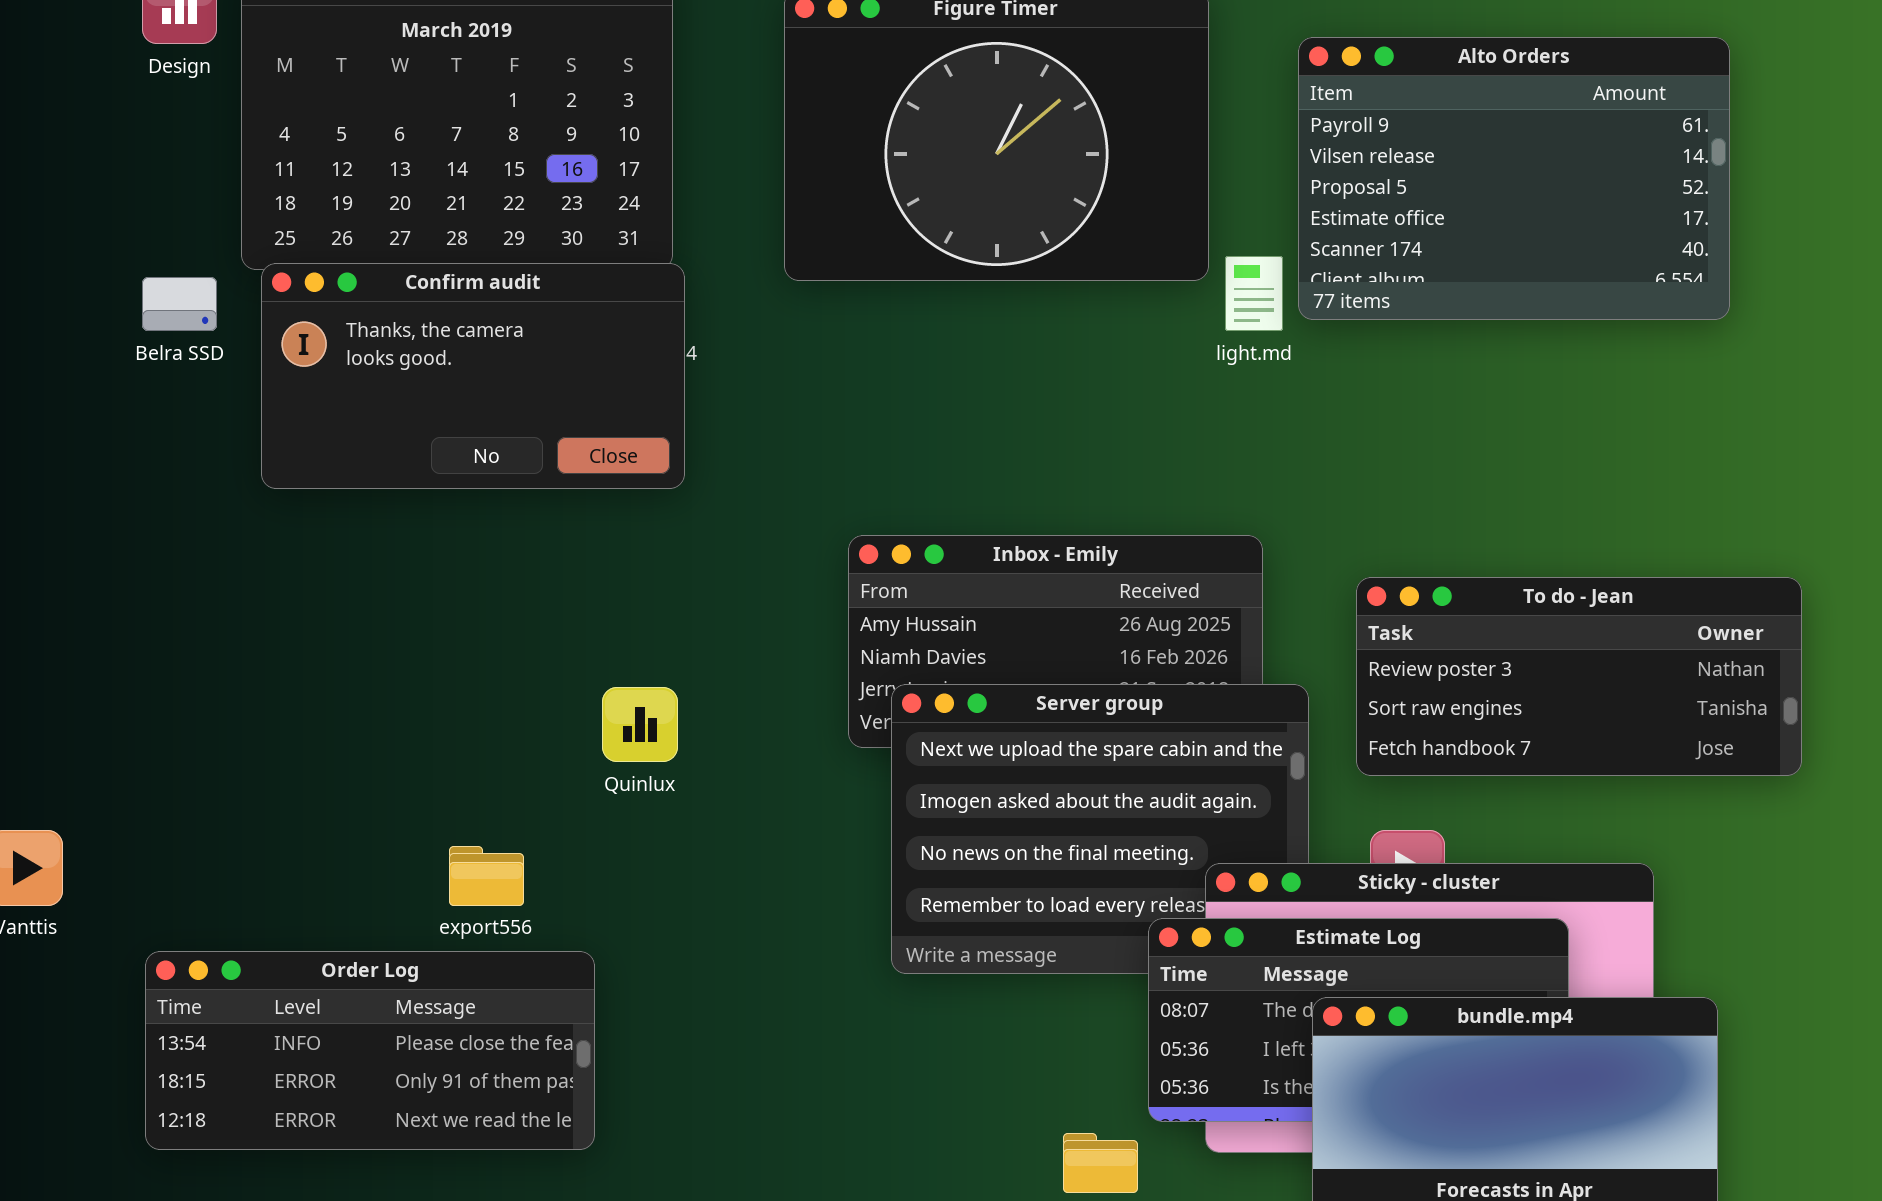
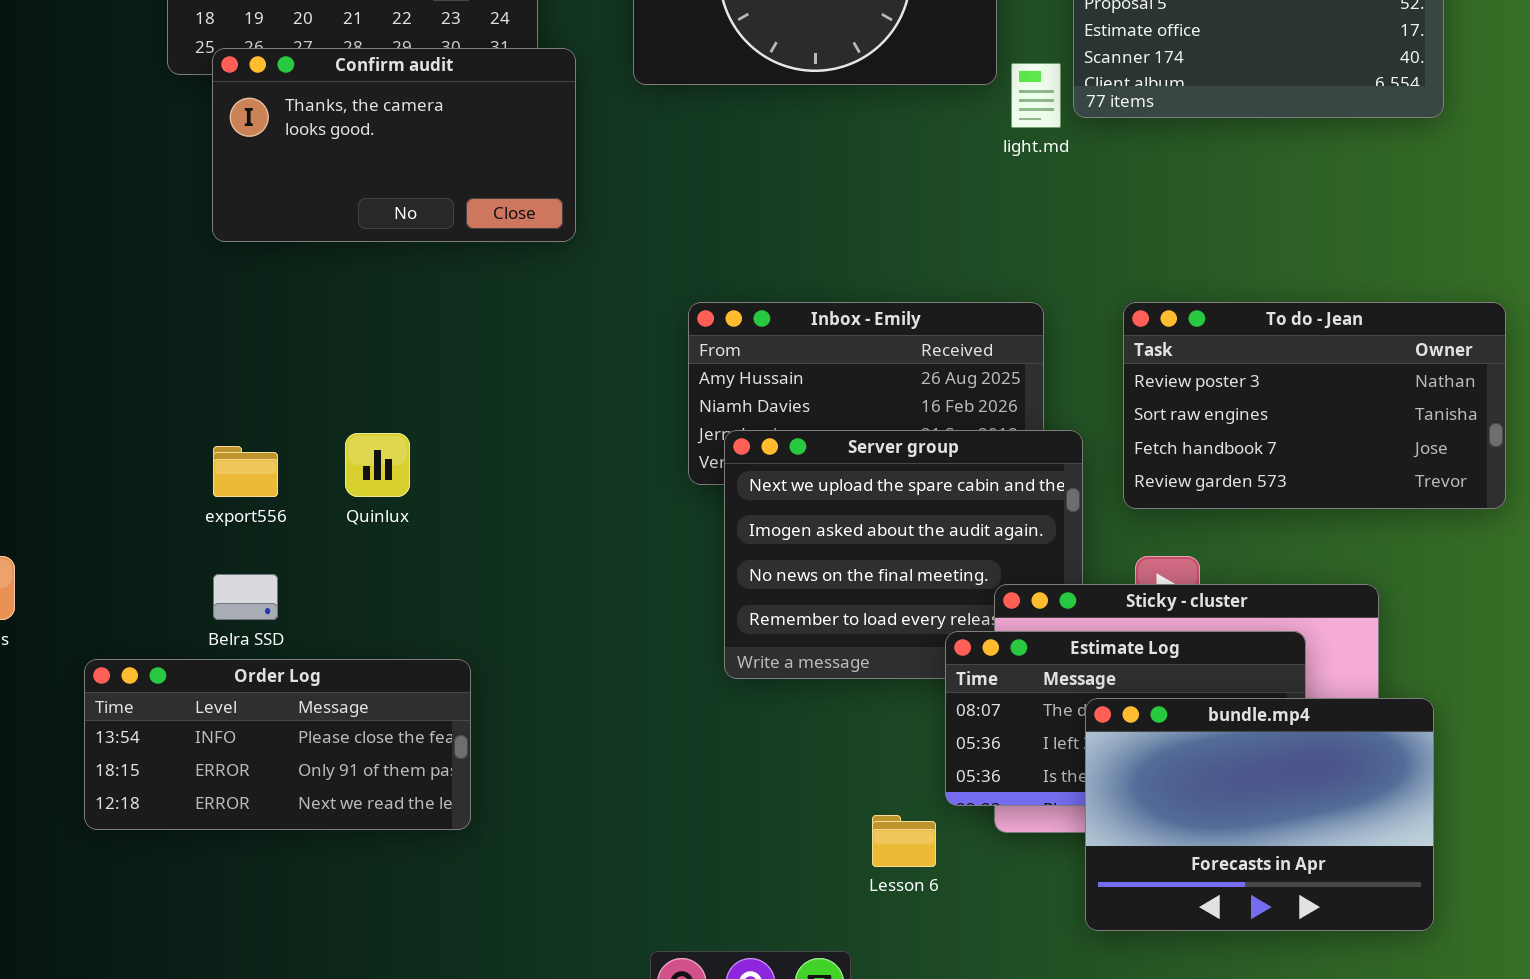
Confirm audit: [261,263,685,489] -> [212,48,576,242], moved
Belra SSD: [142,277,217,331] -> [213,574,278,620], moved
To do - Jean: [1356,577,1802,776] -> [1123,302,1506,509], resized
Quinlux: [602,687,678,762] -> [345,433,410,497], moved
export556: [449,846,524,906] -> [213,446,278,497], moved

